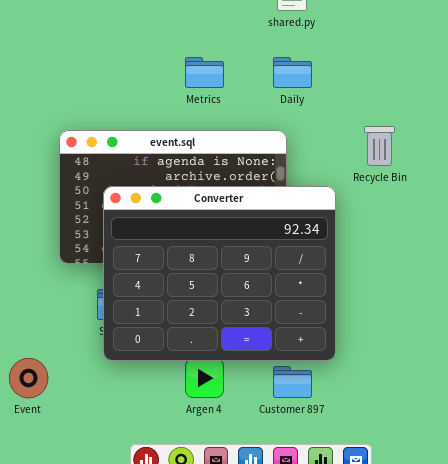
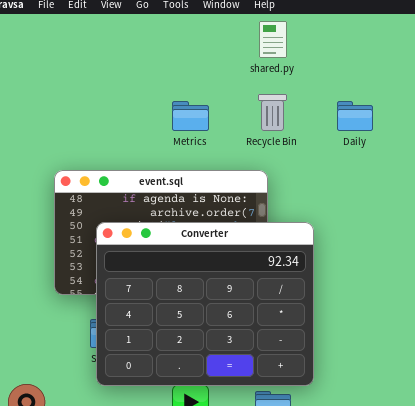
Daily: [273,57,312,88] -> [337,101,373,131], moved
Recycle Bin: [364,126,395,166] -> [258,94,287,131], moved

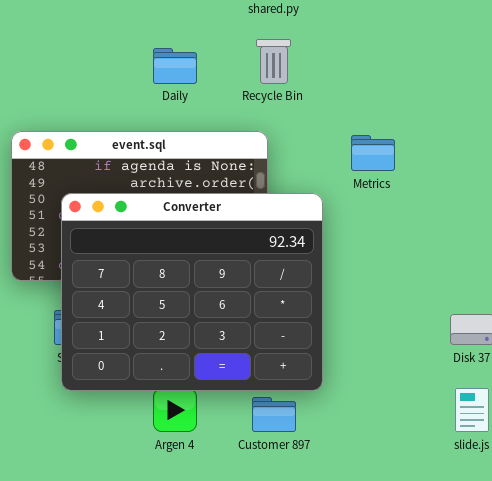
Metrics: [172,101,209,131] -> [351,135,395,171], moved
Daily: [337,101,373,131] -> [153,48,197,84], moved

